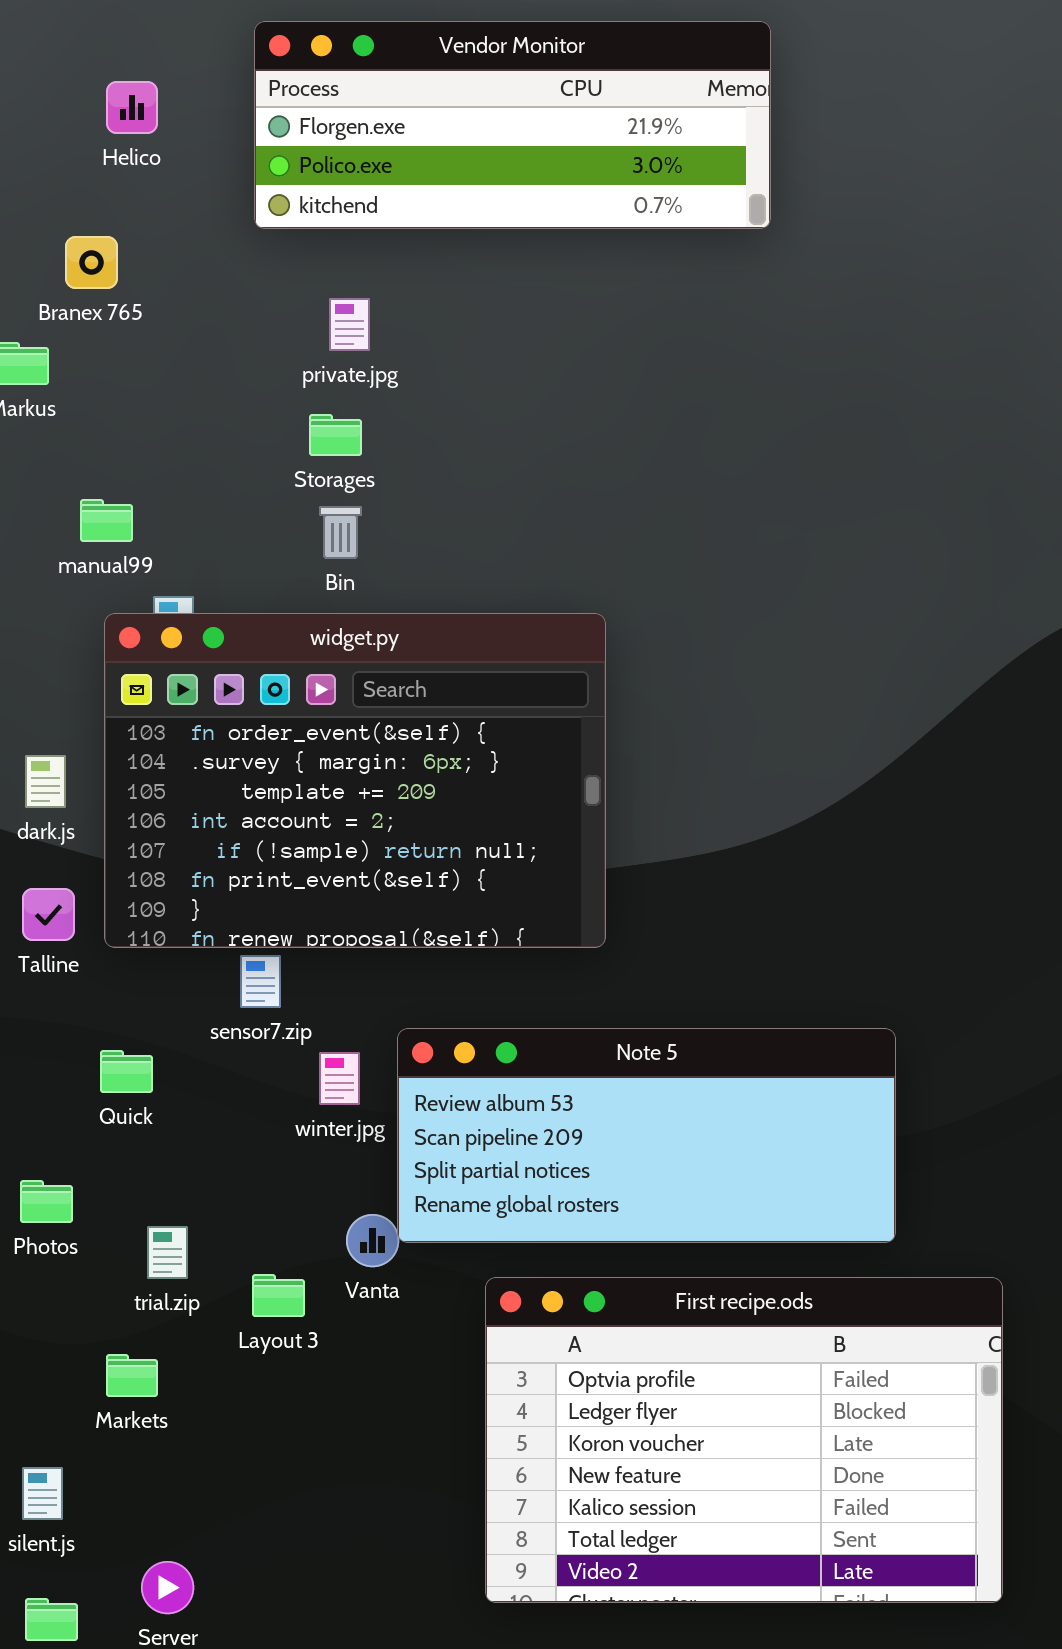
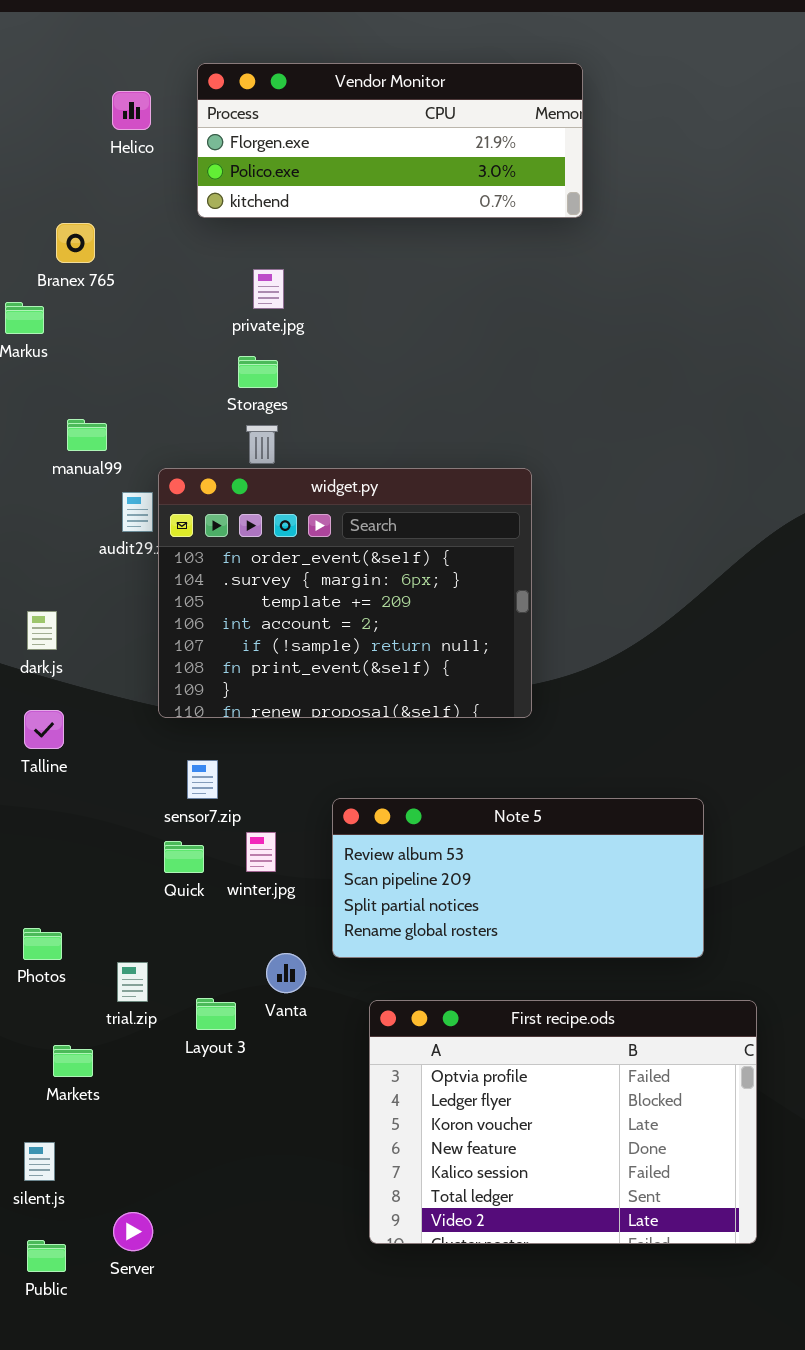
Helico: [106,81,158,134] -> [112,91,151,130], moved
widget.py: [104,613,606,948] -> [158,468,532,718], moved
Note 5: [397,1028,896,1243] -> [332,798,704,958], moved
Quick: [100,1050,153,1093] -> [164,841,204,873], moved
Markets: [106,1354,158,1397] -> [53,1045,93,1077], moved

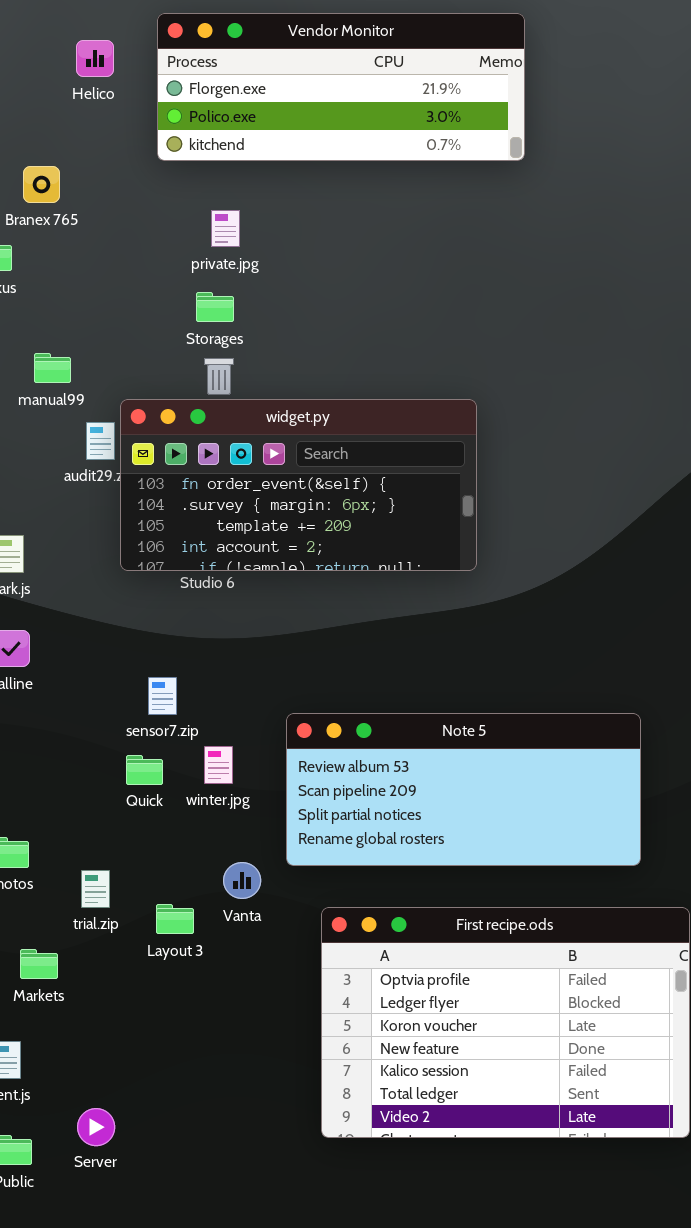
widget.py: [158,468,532,718] -> [120,399,477,571], resized

